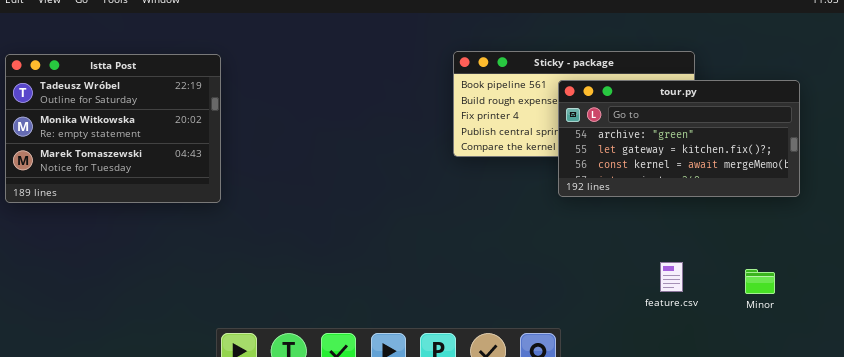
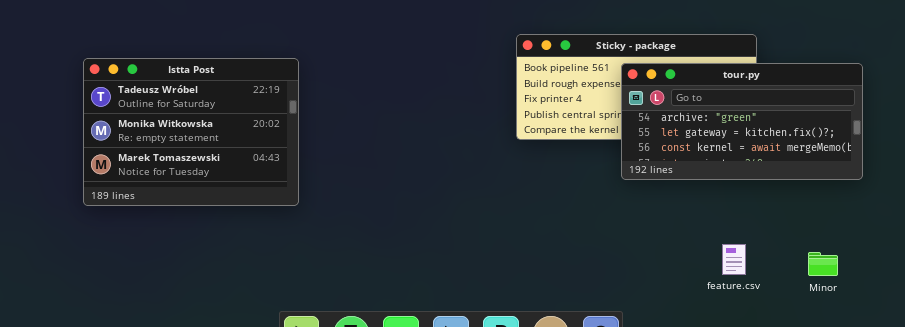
Istta Post: [5,54,221,203] -> [83,58,299,206], moved

